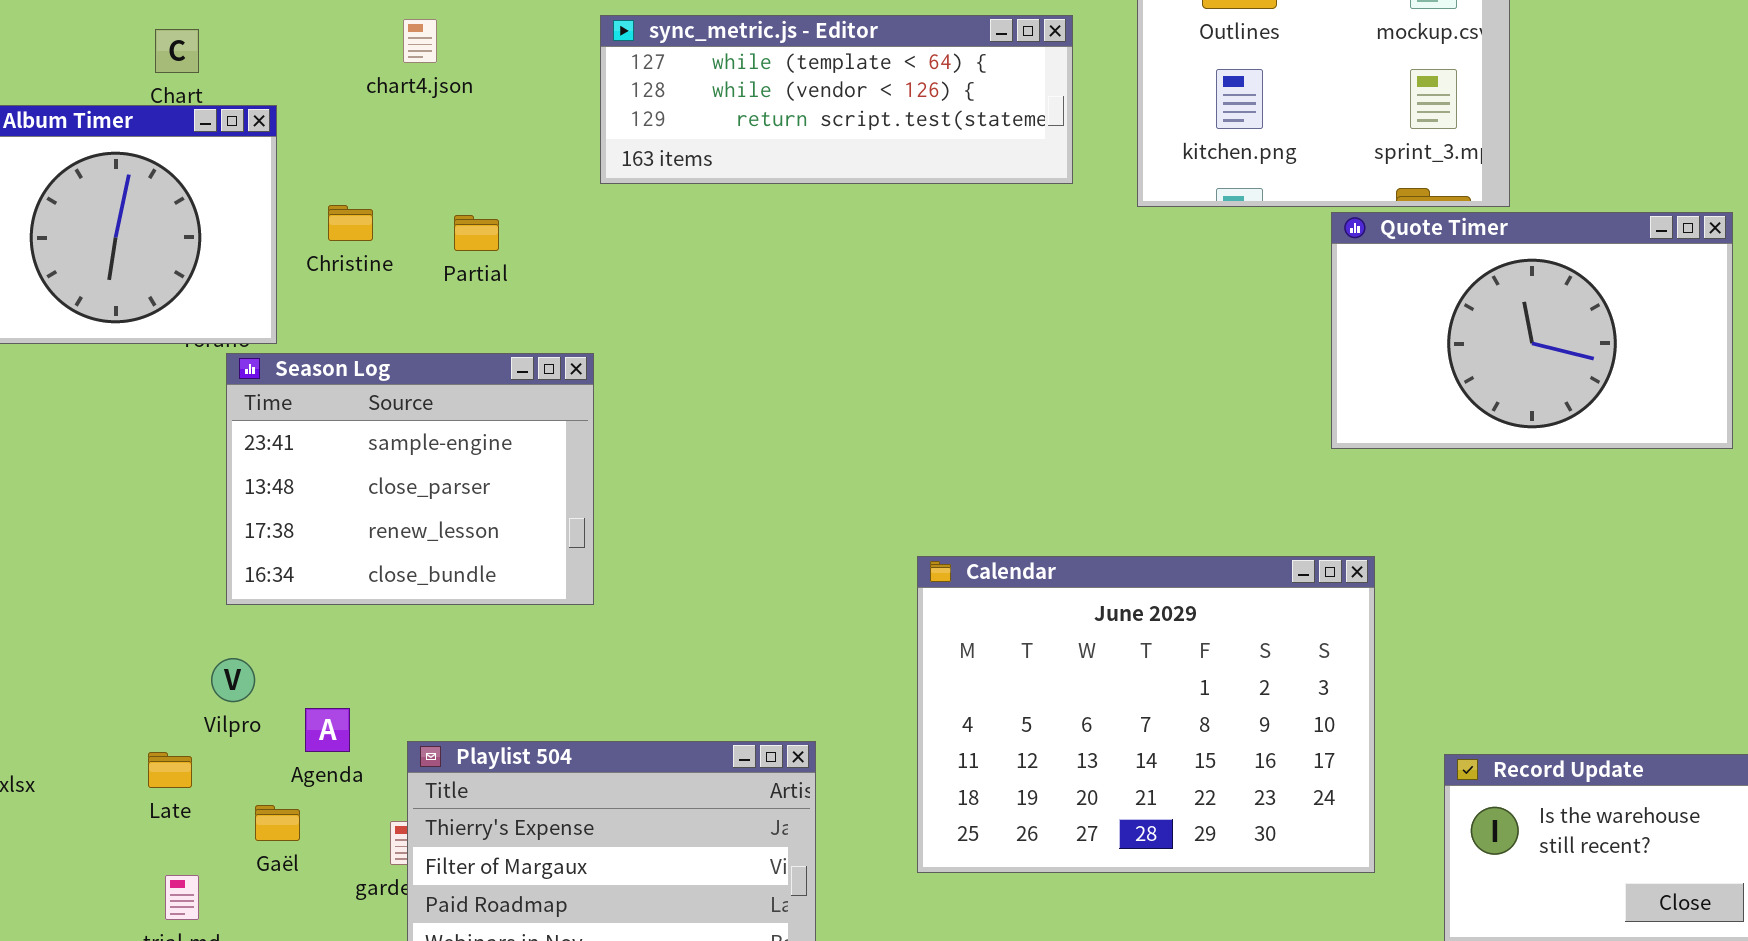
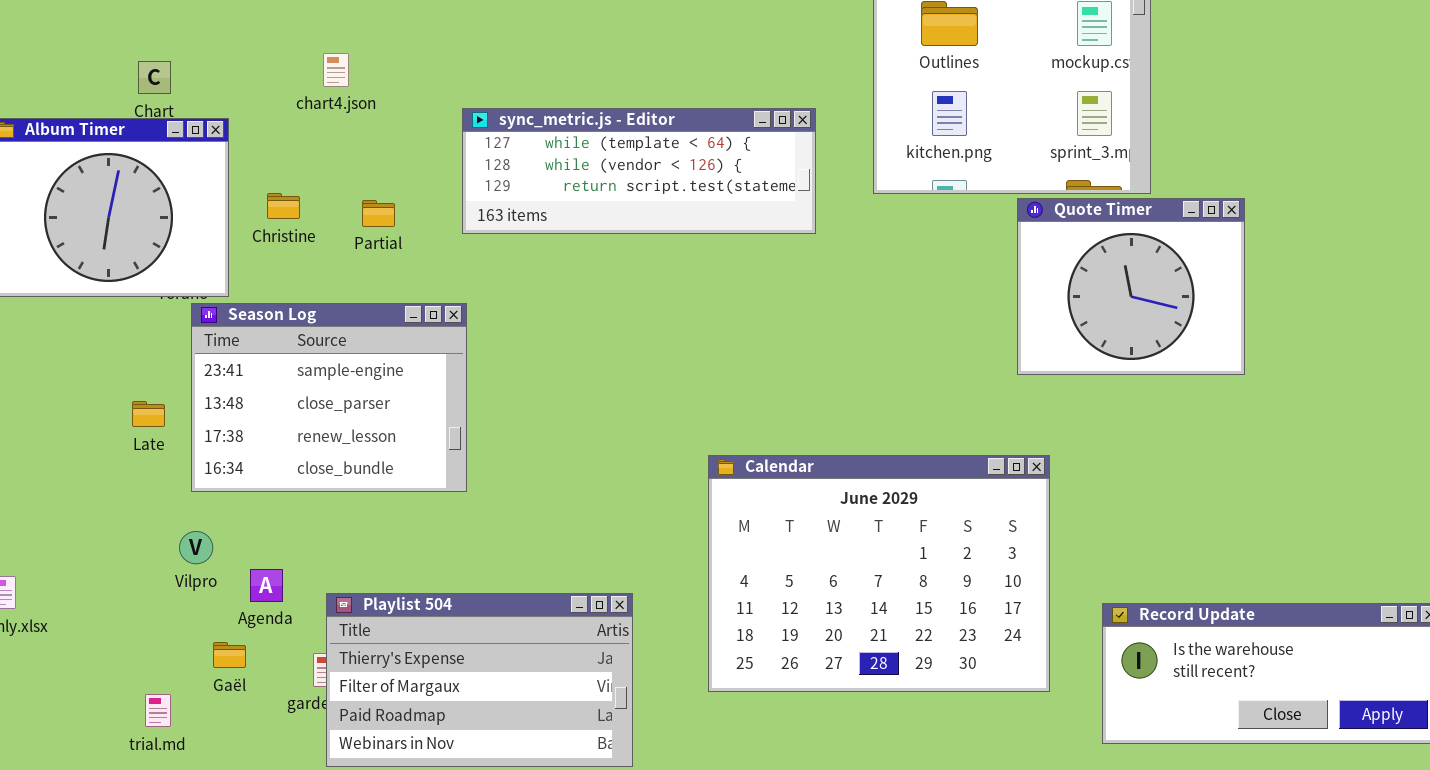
sync_metric.js - Editor: [600,15,1073,184] -> [462,108,816,234], moved
Quote Timer: [1331,212,1733,449] -> [1017,198,1245,375], resized
Late: [148,752,192,788] -> [132,401,165,427], moved

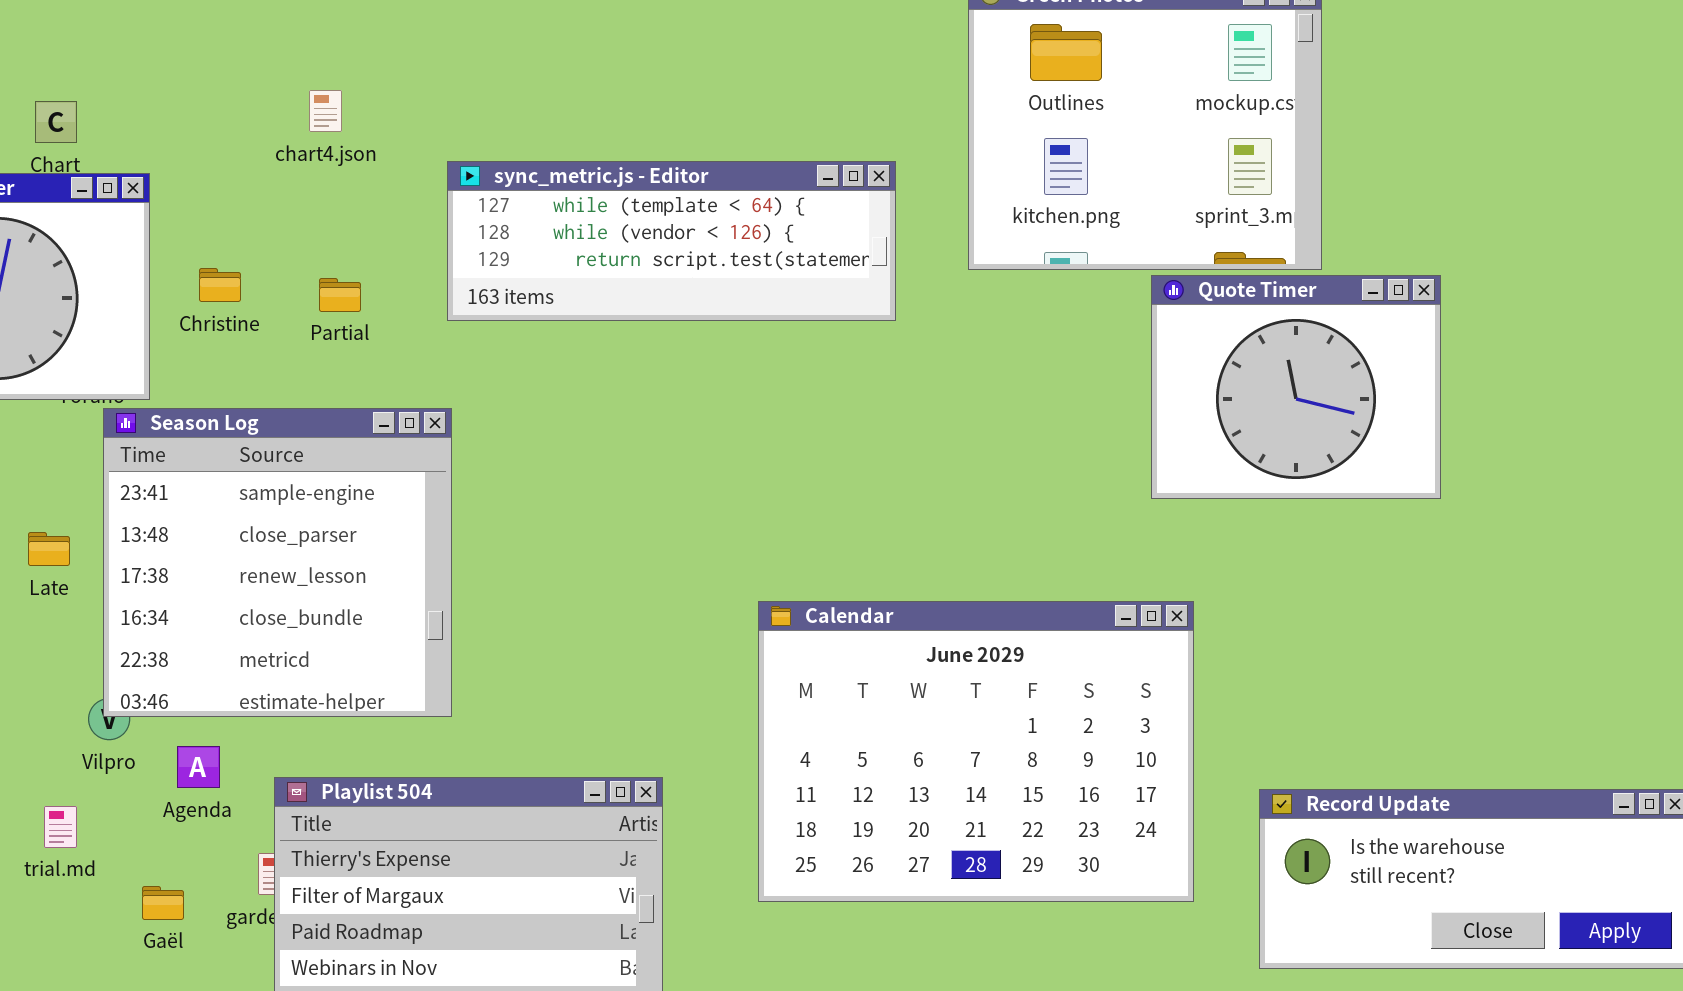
chart4.json: [323,53,349,87] -> [309,90,342,132], moved
Season Log: [191,303,467,492] -> [103,408,452,717], resized
Gaël: [213,642,246,668] -> [142,886,184,920], moved
trial.md: [145,694,171,727] -> [44,806,77,848], moved

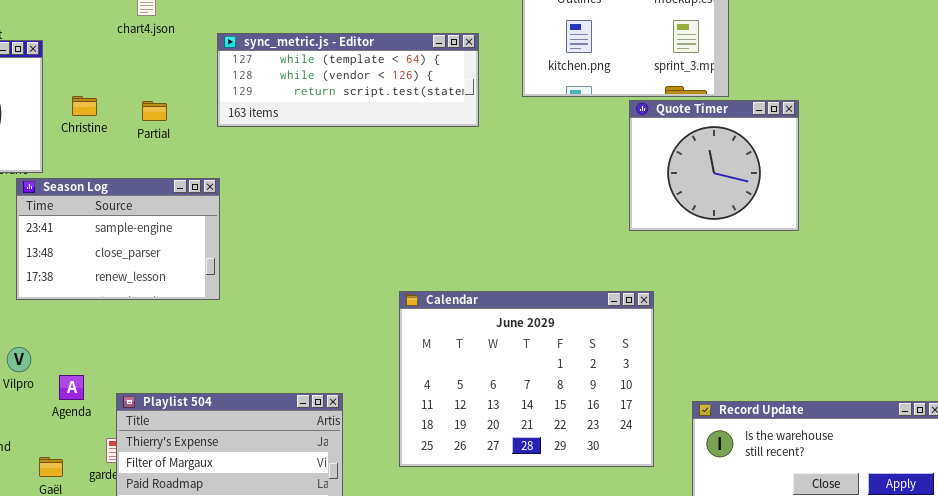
Season Log: [103,408,452,717] -> [16,178,220,300], resized

